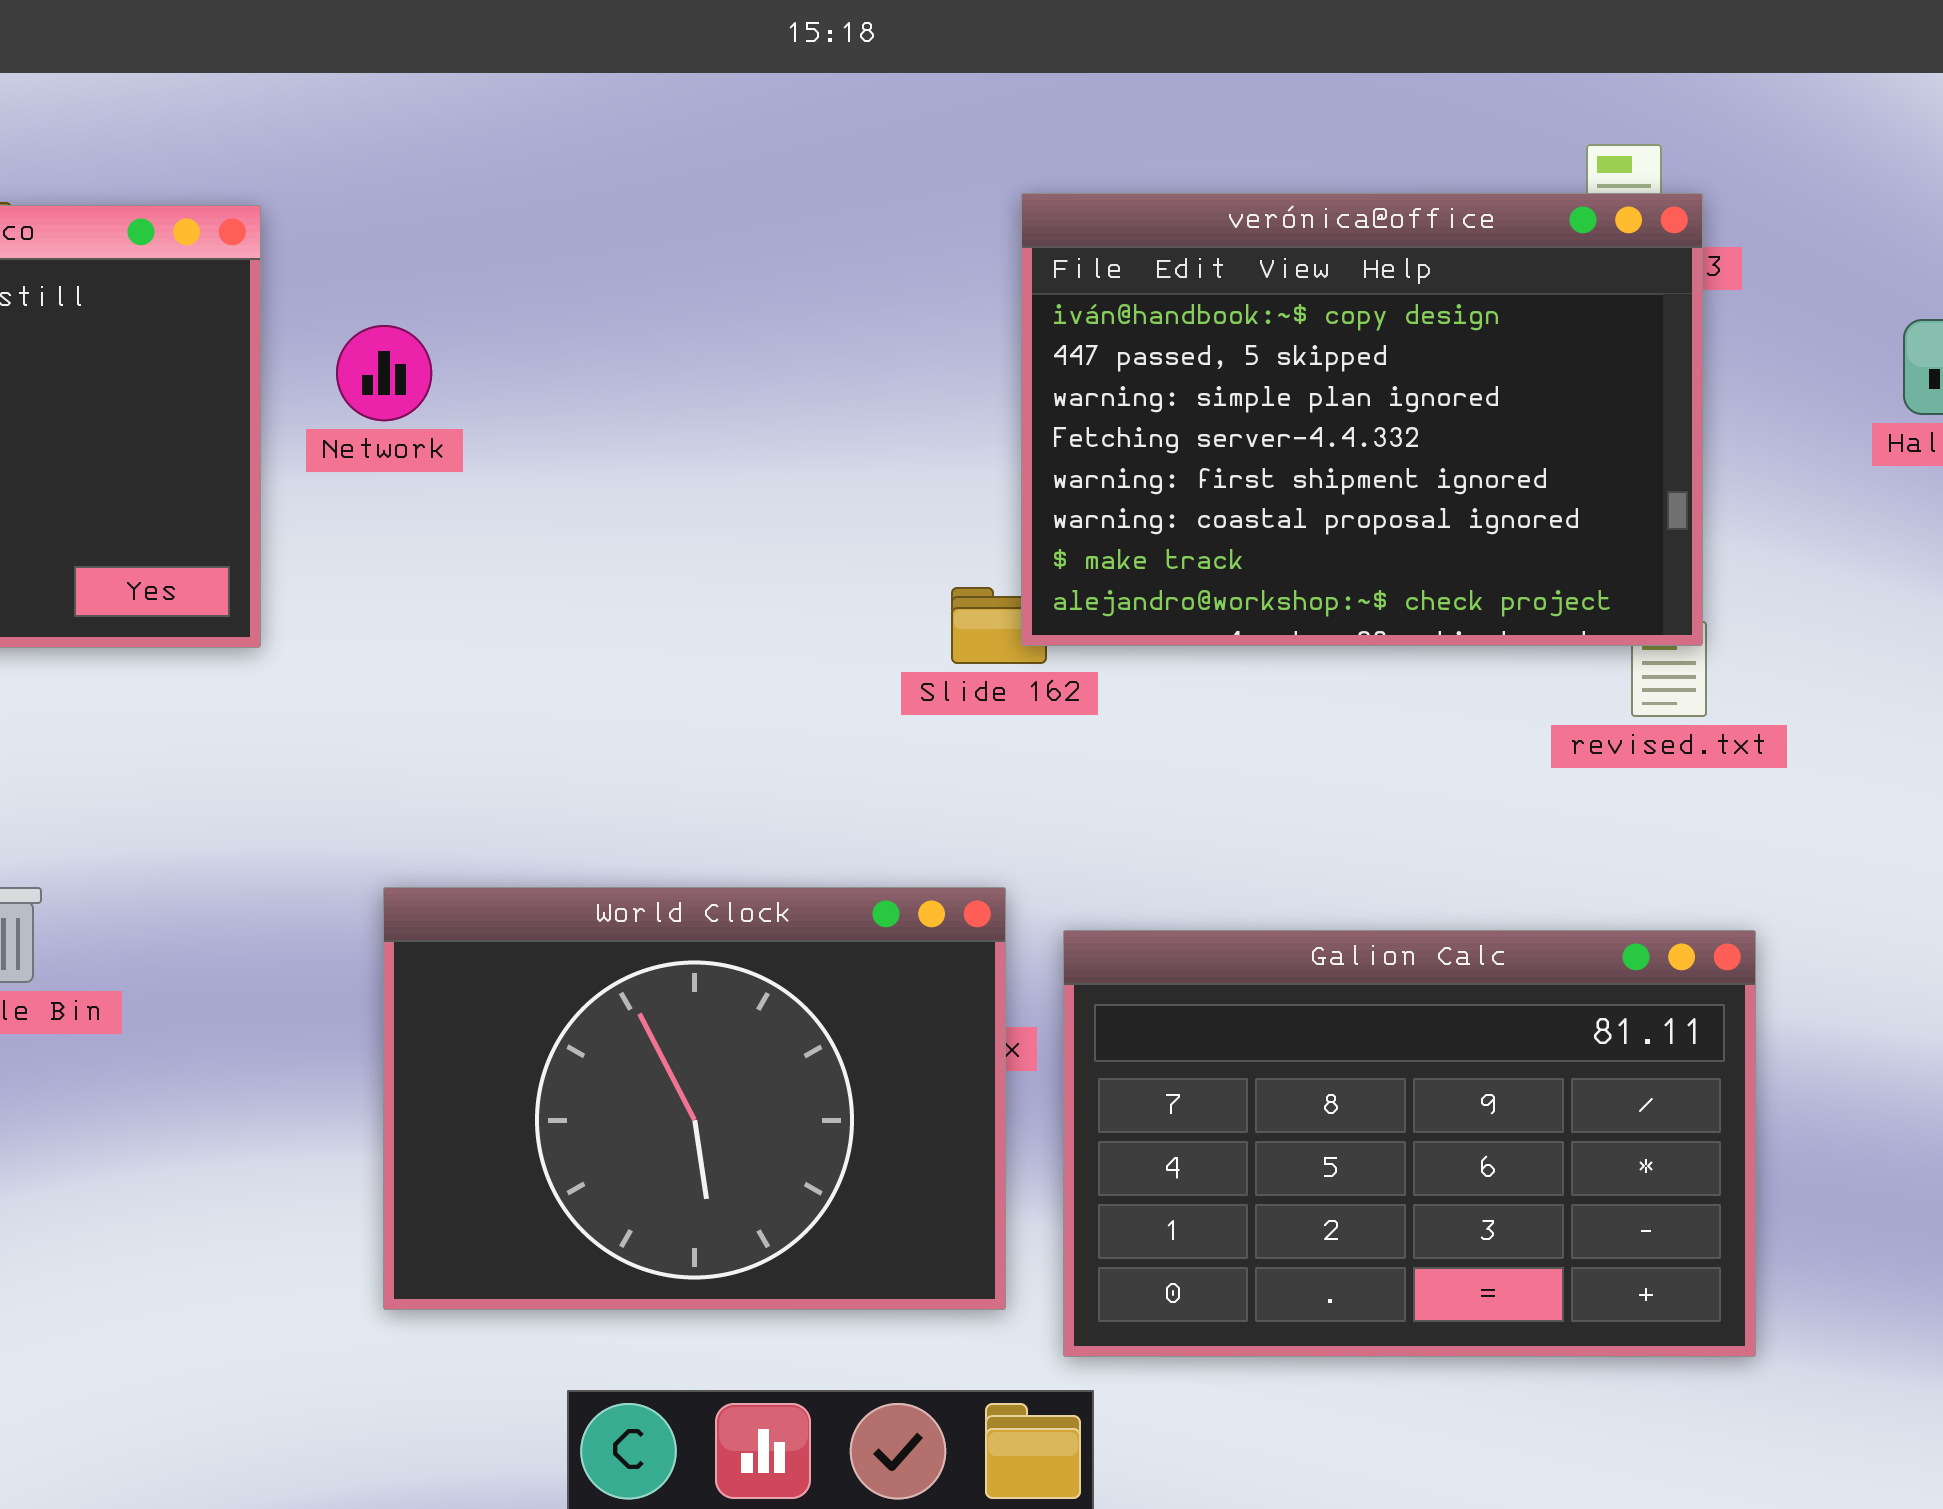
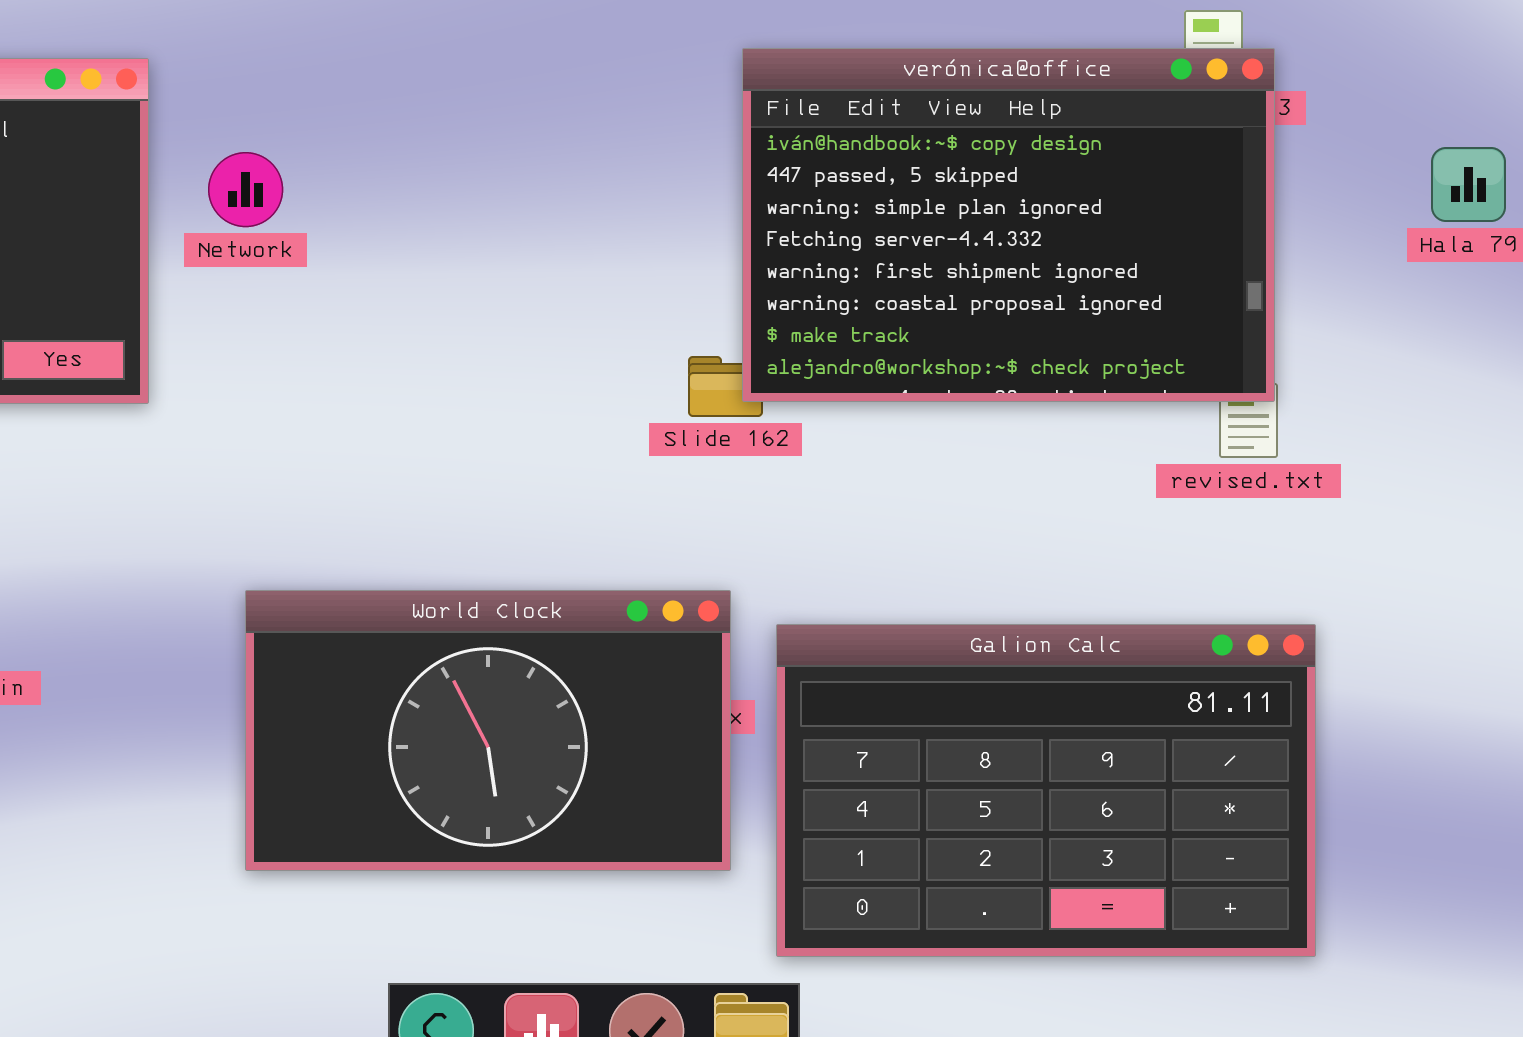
World Clock: [383,887,1006,1310] -> [245,590,731,871], resized

